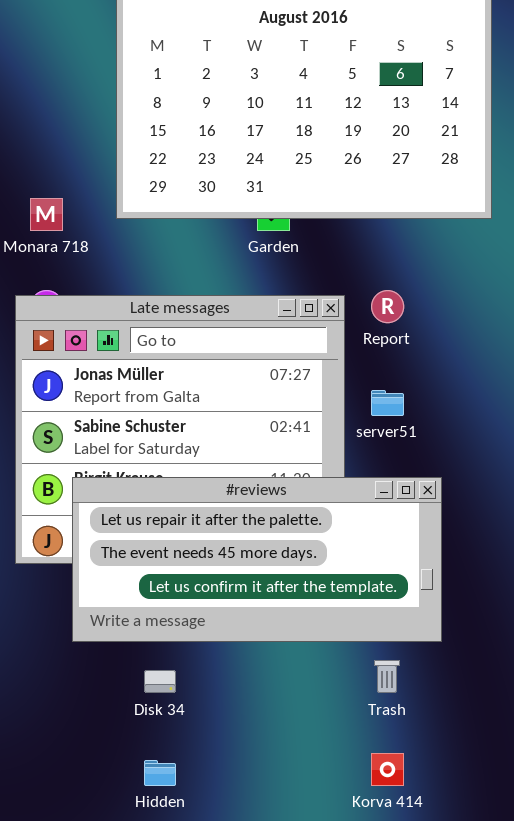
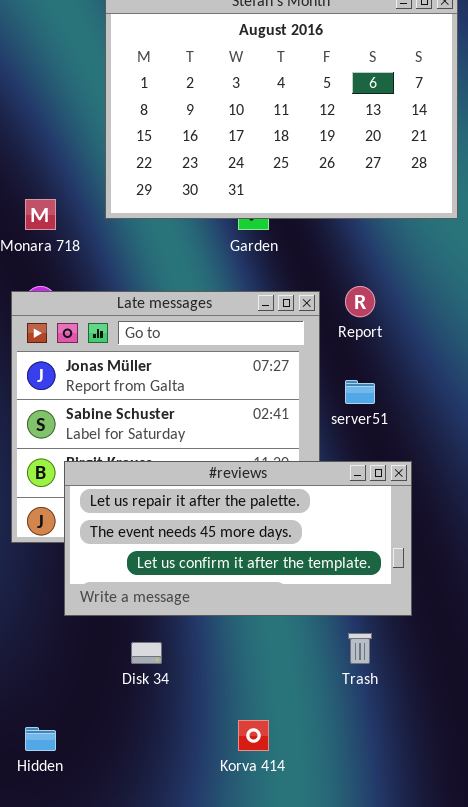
Korva 414: [371,753,404,786] -> [238,720,269,751], moved
Hidden: [144,760,176,786] -> [25,727,56,751], moved

